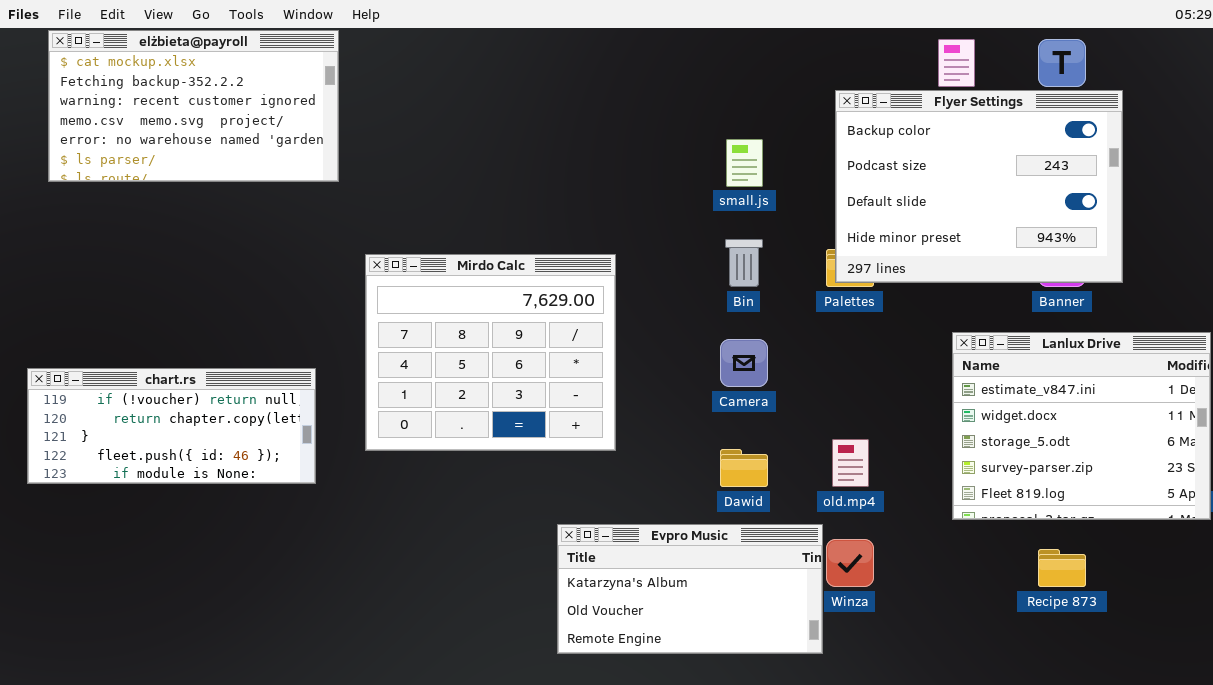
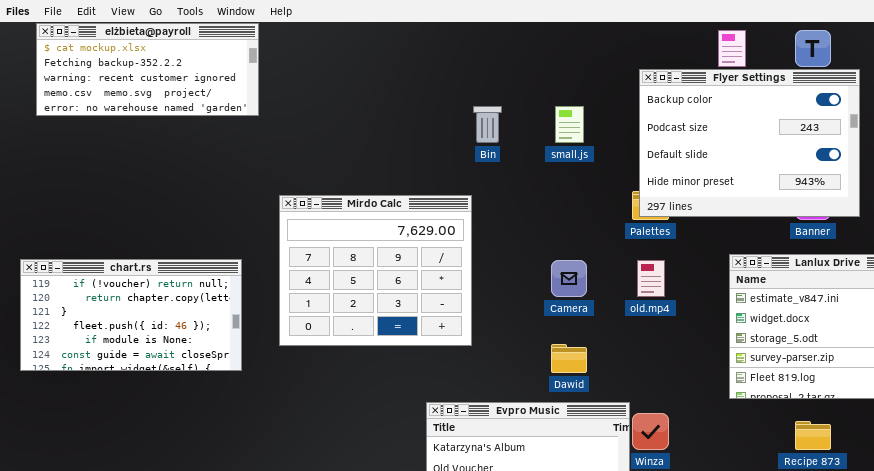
elżbieta@payroll: [48,30,339,182] -> [36,23,259,116], resized
Bin: [725,239,763,287] -> [473,106,502,143], moved
chart.rs: [27,368,316,484] -> [20,259,242,371], resized
old.mp4: [832,439,869,487] -> [637,260,665,297], moved

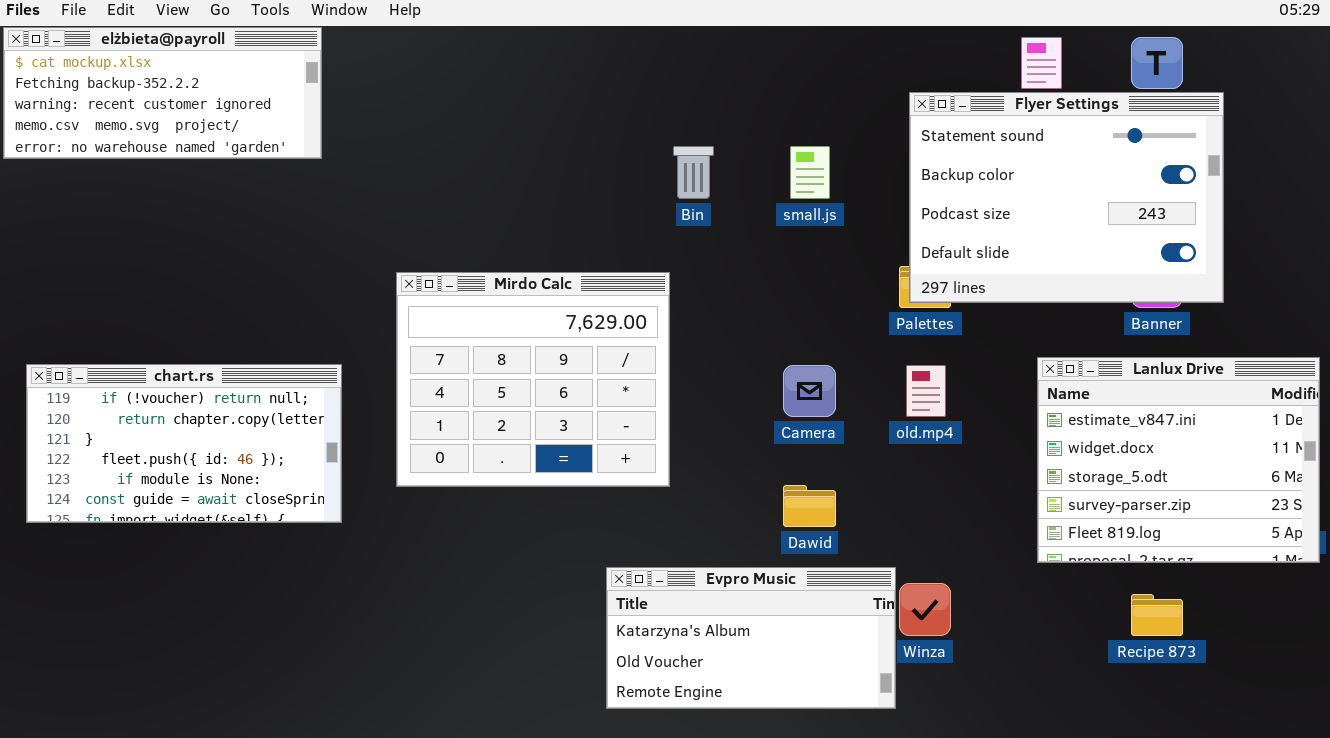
elżbieta@payroll: [36,23,259,116] -> [3,27,322,159], moved
Flyer Settings: [639,69,860,217] -> [909,92,1224,303], scrolled up 1 row

